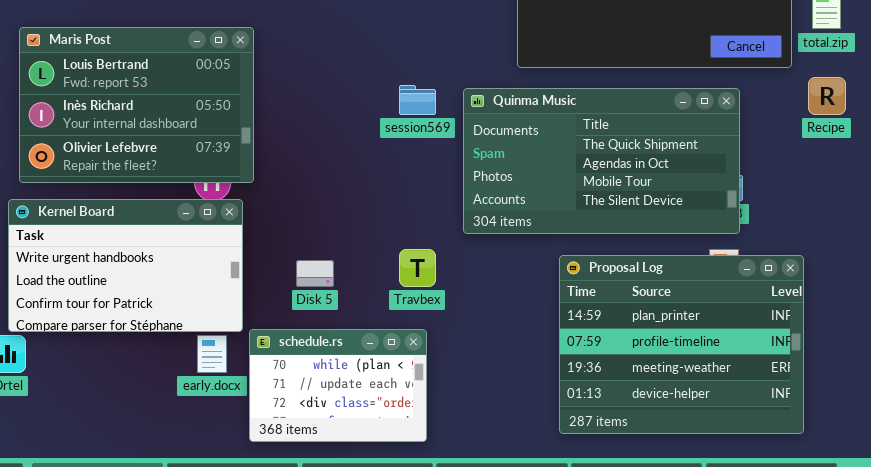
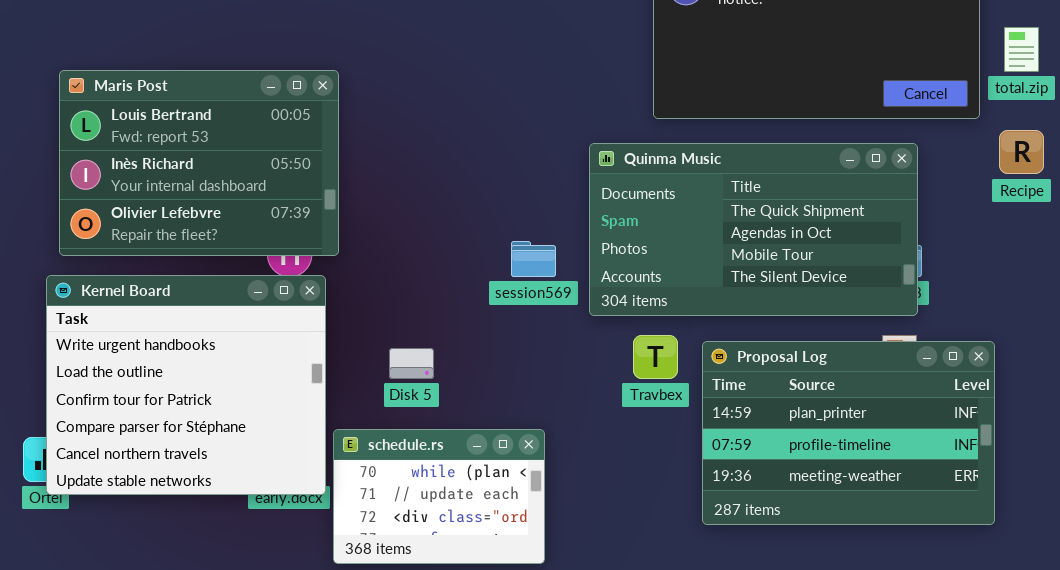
session569: [399,85,436,115] -> [511,241,556,277], moved
Kernel Board: [8,199,243,332] -> [46,275,326,495], resized
Travbex: [399,249,436,287] -> [633,335,678,379], moved
Proposal Log: [559,255,804,434] -> [702,341,995,525], resized

